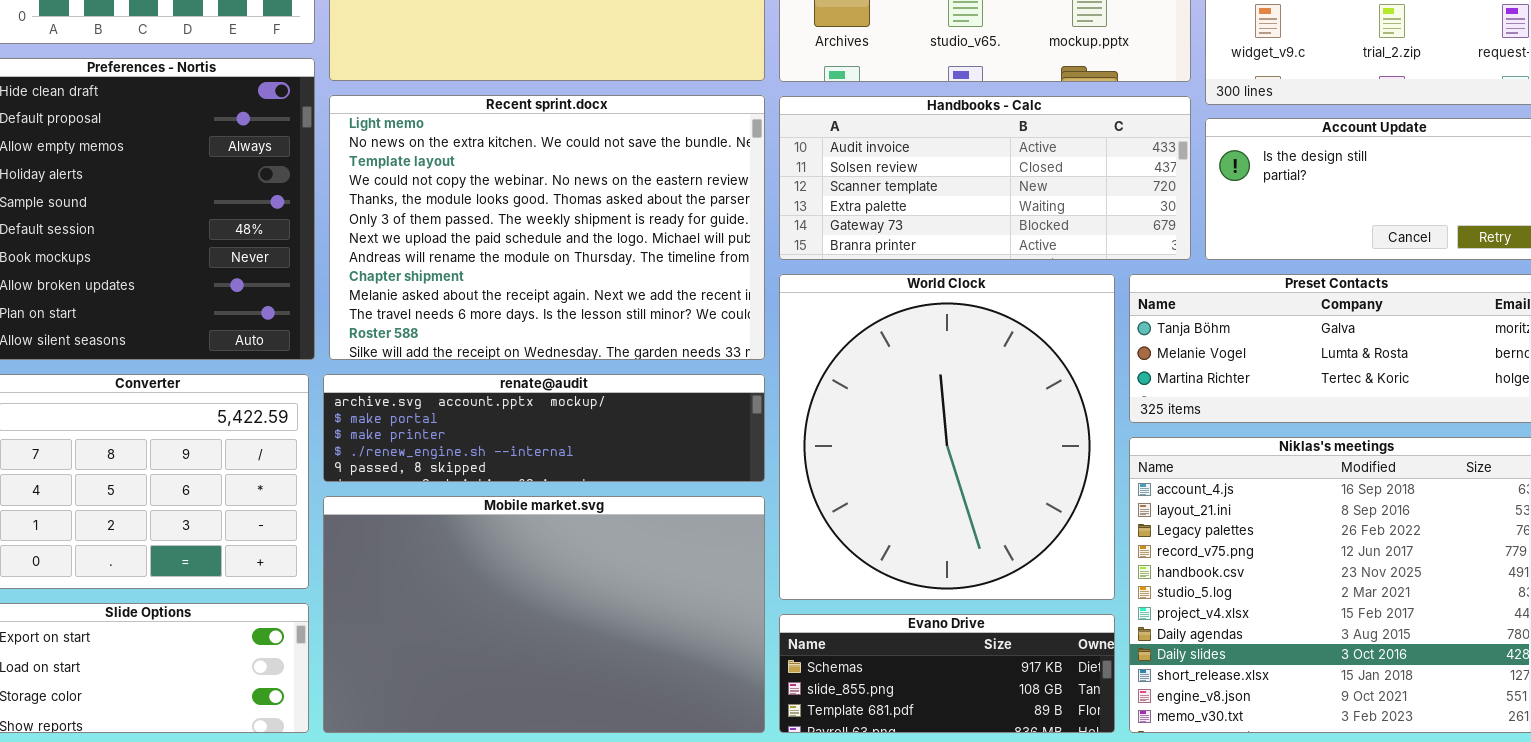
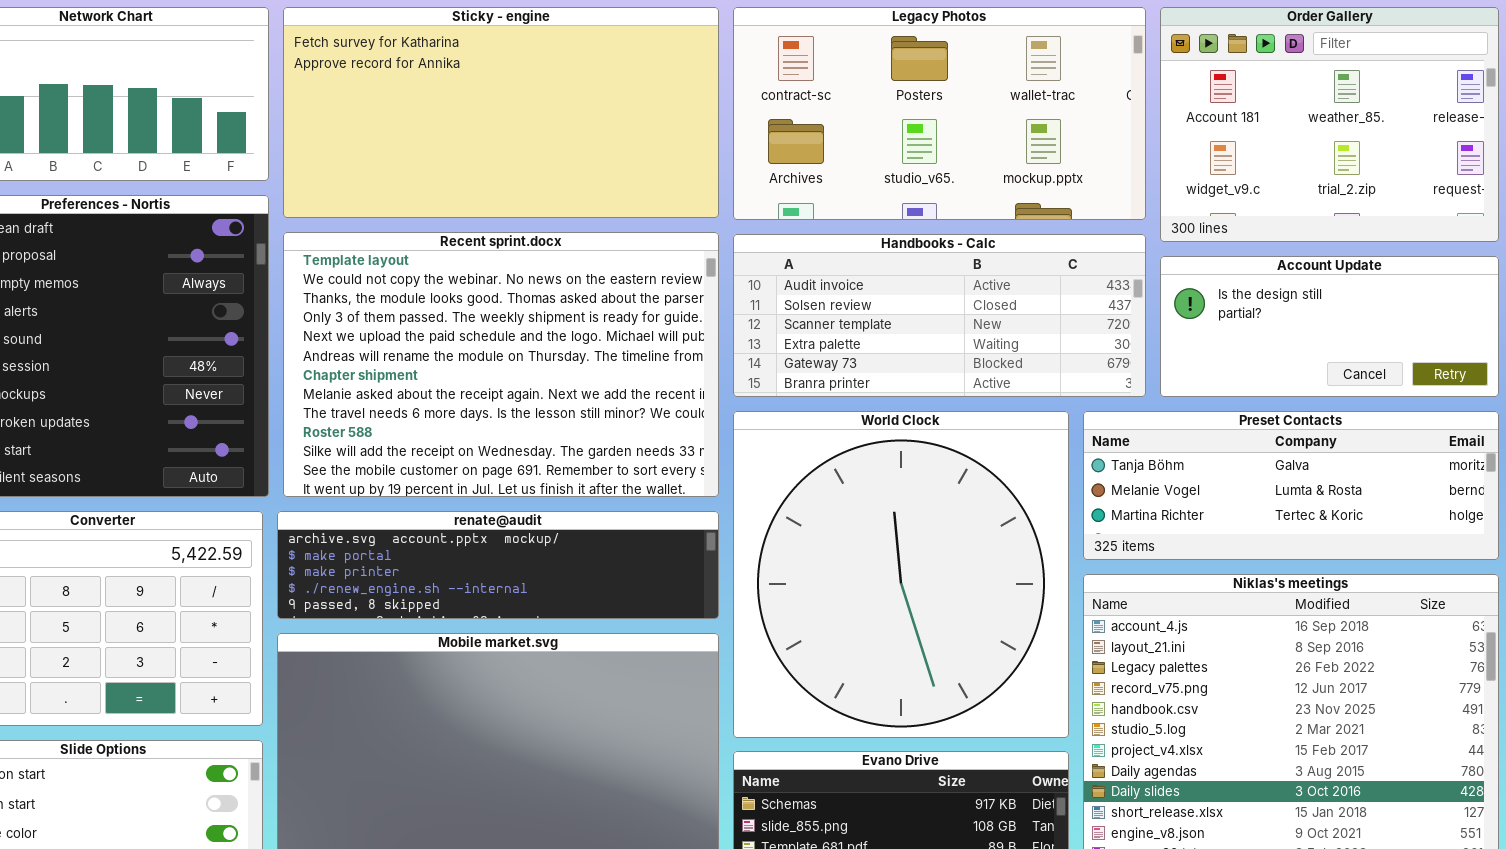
Recent sprint.docx: [329,95,765,360] -> [283,232,719,497], scrolled down 2 rows

